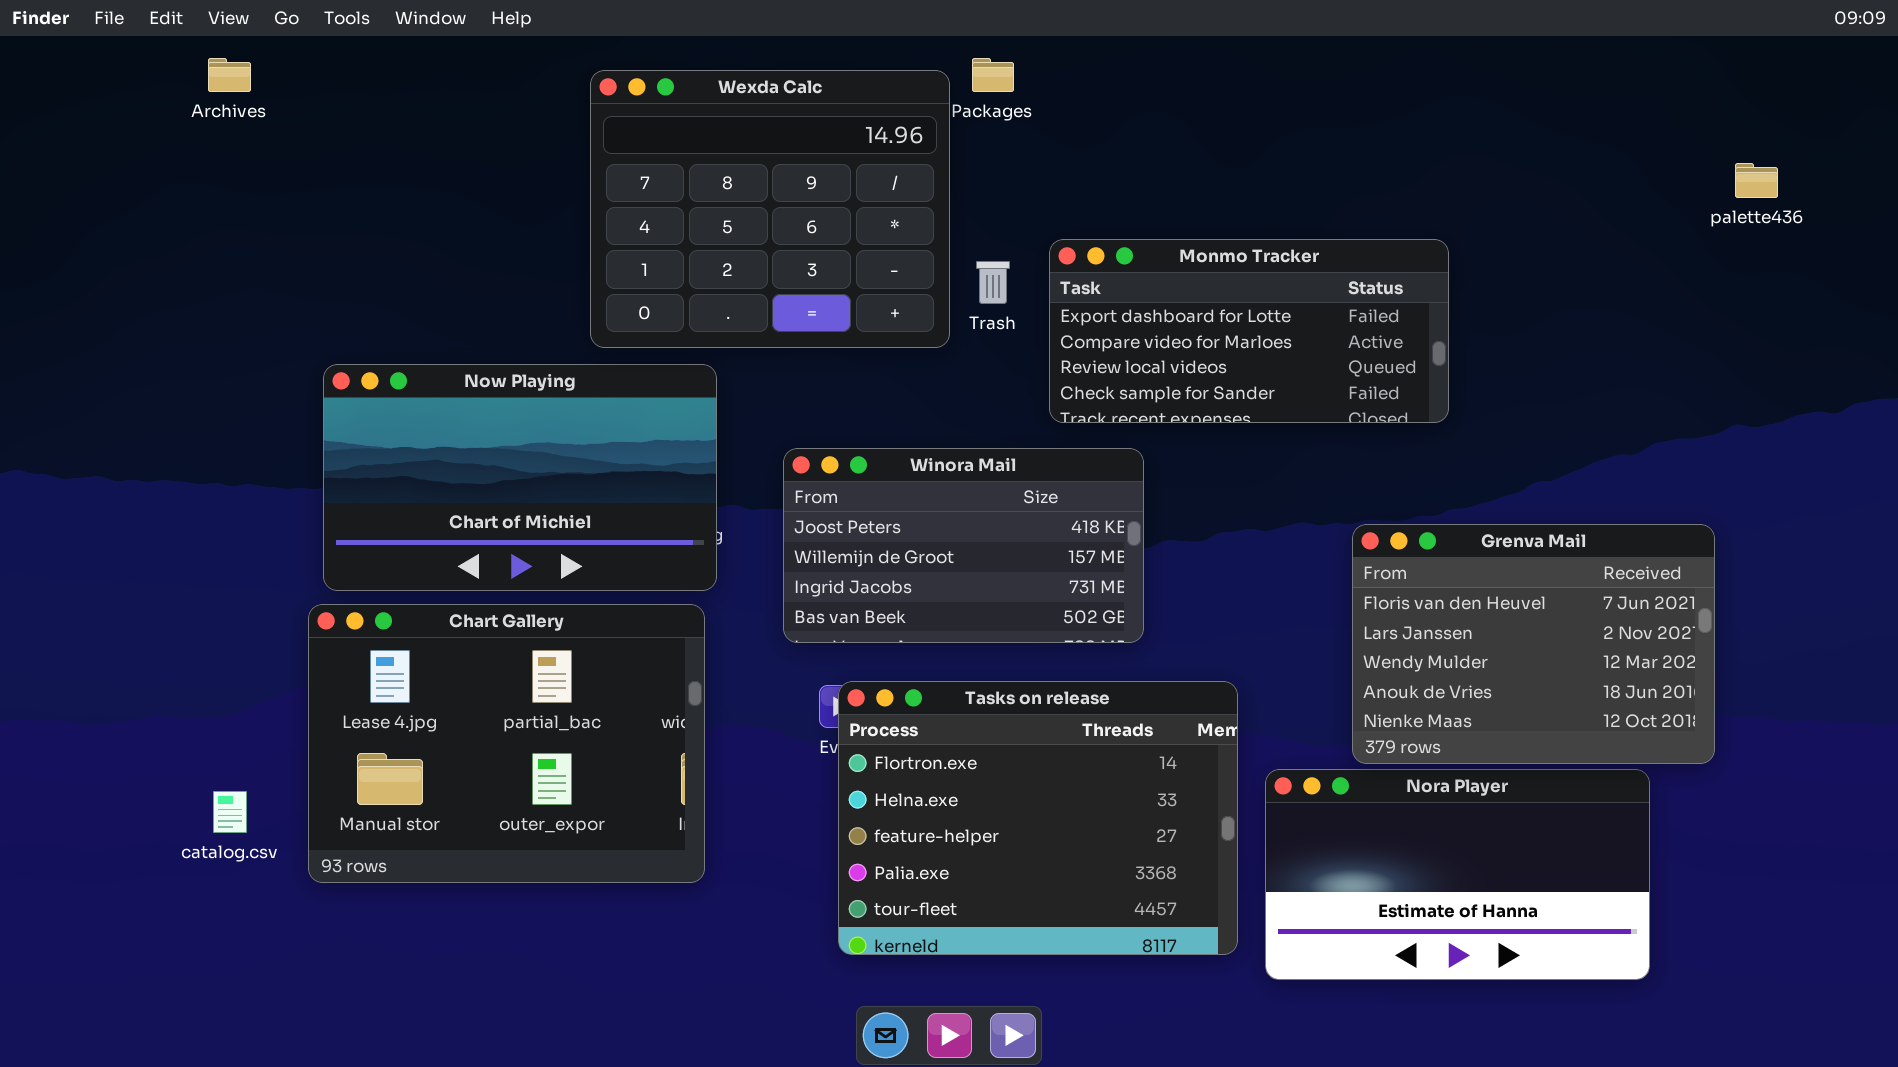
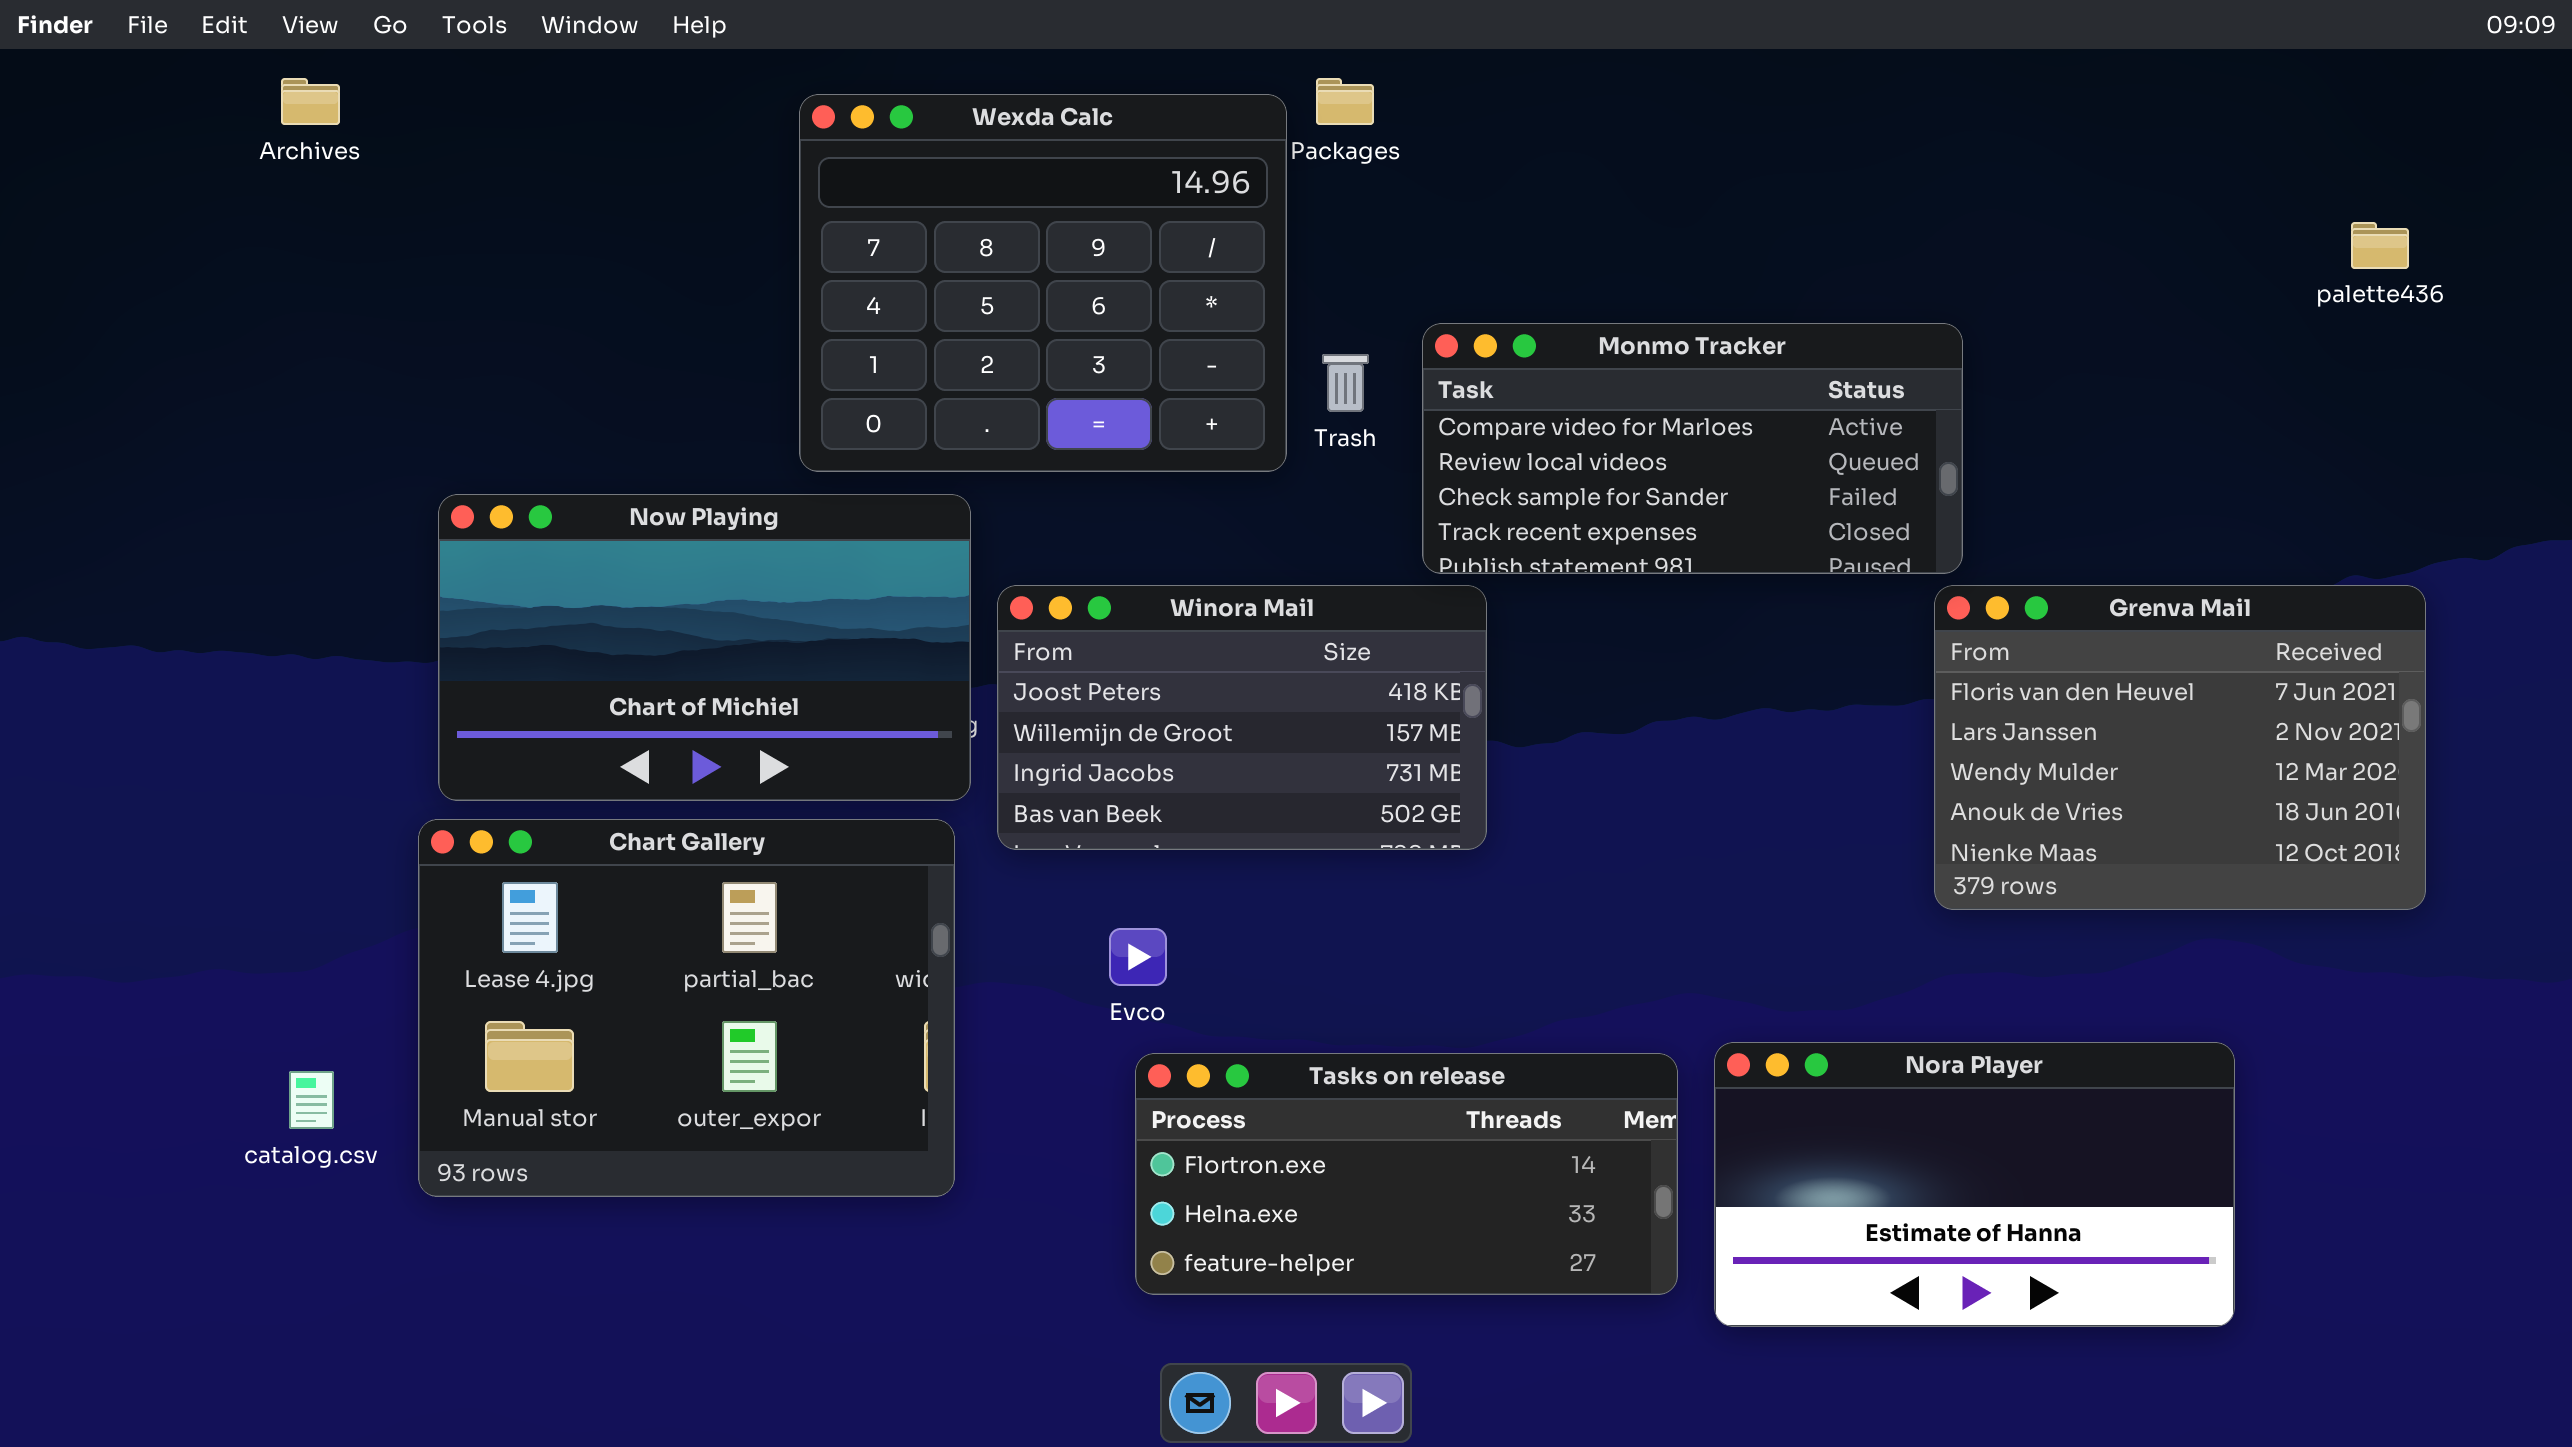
Monmo Tracker: [1049,239,1449,423] -> [1422,323,1963,574], scrolled down 1 row
Winora Mail: [783,448,1144,643] -> [997,585,1487,850], moved
Grenva Mail: [1352,524,1715,764] -> [1934,585,2426,910], moved
Tasks on release: [838,681,1238,955] -> [1135,1053,1678,1295], resized

